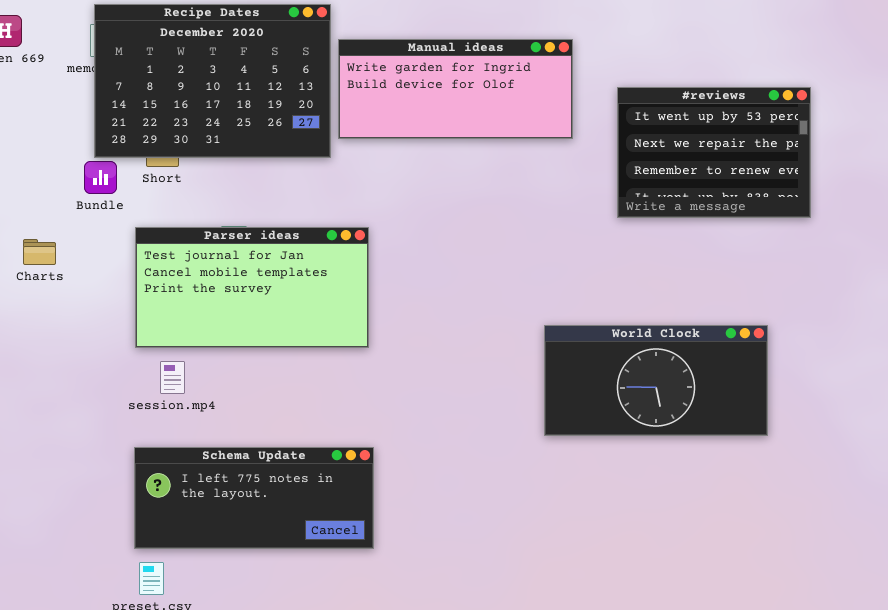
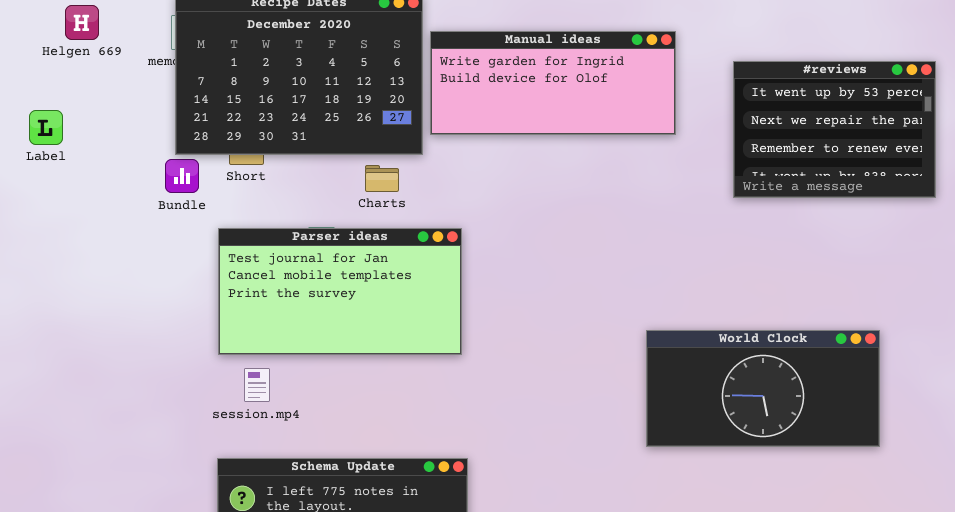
#reviews: [617,87,811,218] -> [733,61,936,198], moved
Charts: [23,239,56,265] -> [365,165,399,192], moved

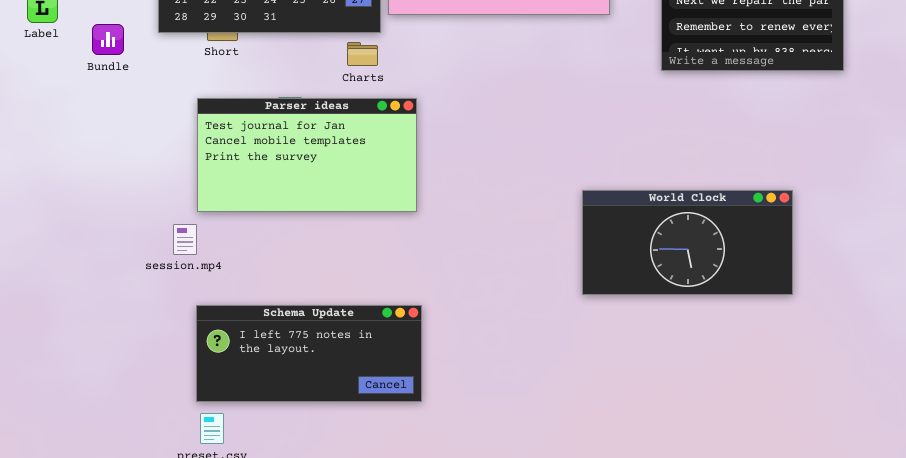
Bundle: [165,159,199,193] -> [92,24,124,55], moved
Charts: [365,165,399,192] -> [347,42,378,66], moved
session.mp4: [244,368,270,402] -> [173,224,197,255], moved

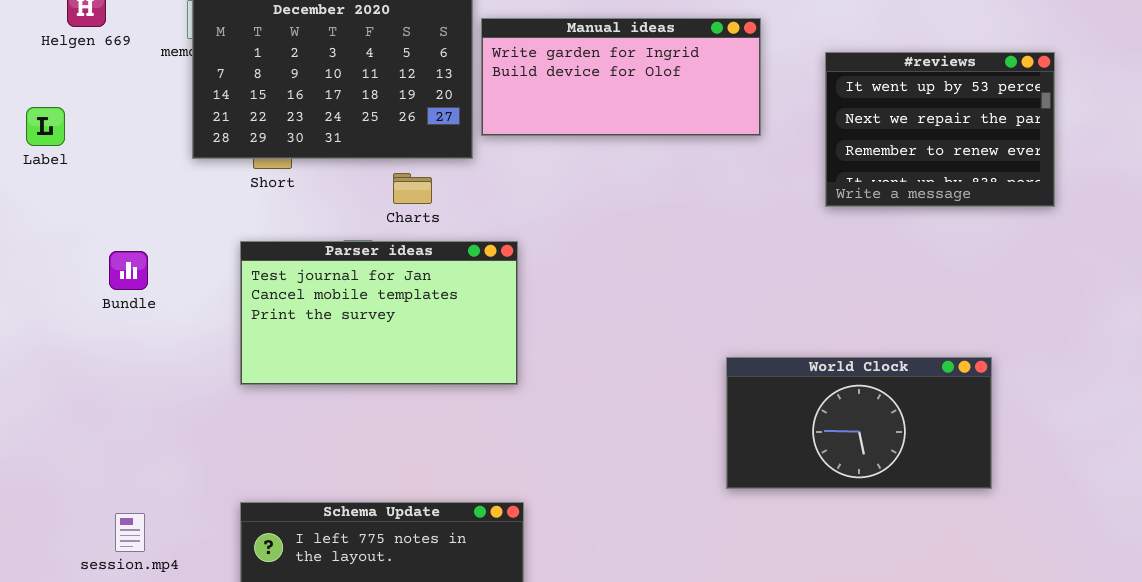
Bundle: [92,24,124,55] -> [109,251,148,290], moved
Charts: [347,42,378,66] -> [393,173,432,204], moved
session.mp4: [173,224,197,255] -> [115,513,145,552], moved

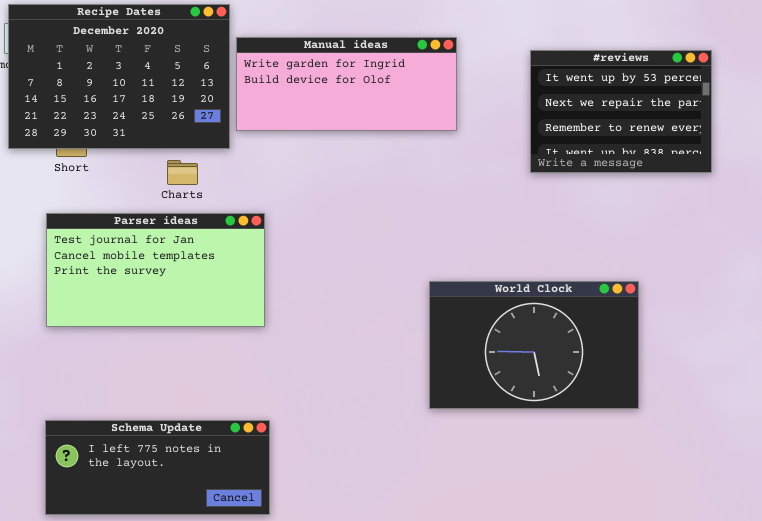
#reviews: [825,52,1055,207] -> [530,50,712,173], moved
World Clock: [726,357,992,489] -> [429,281,639,409], resized

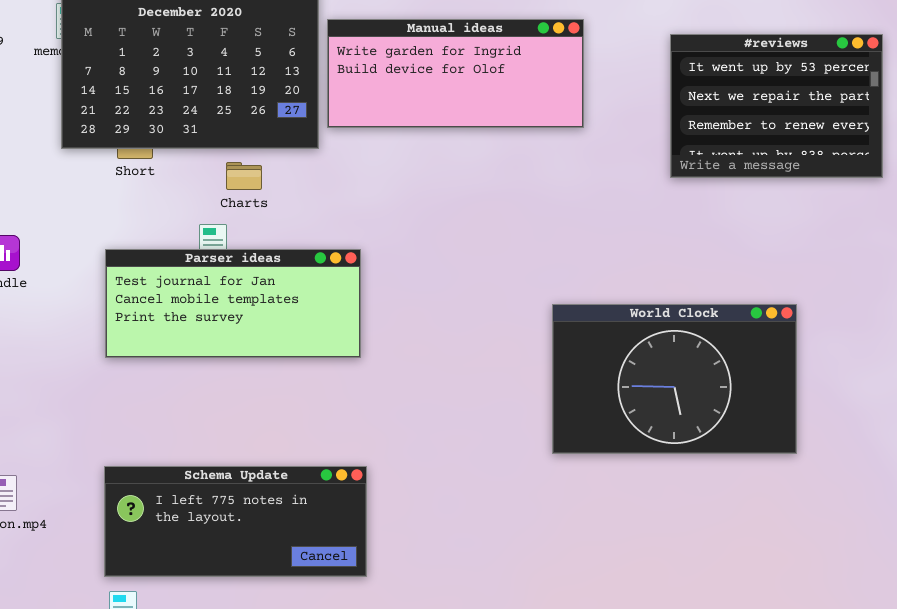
Charts: [167,160,198,185] -> [226,162,262,190], moved
Parser ideas: [46,213,265,327] -> [105,249,361,358], resized

